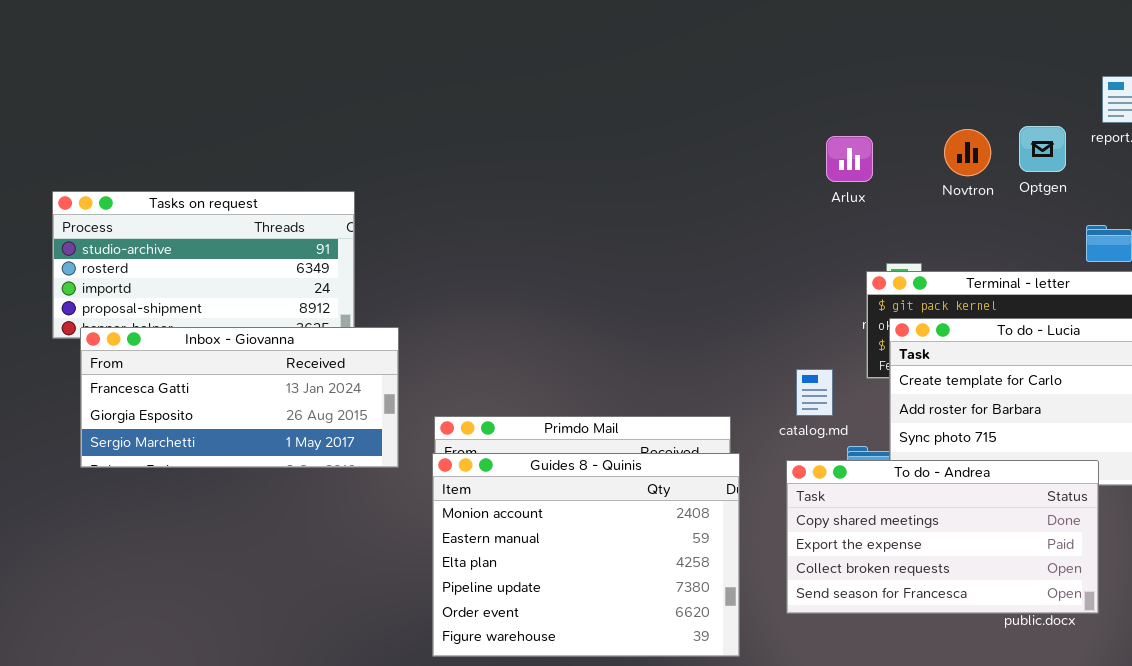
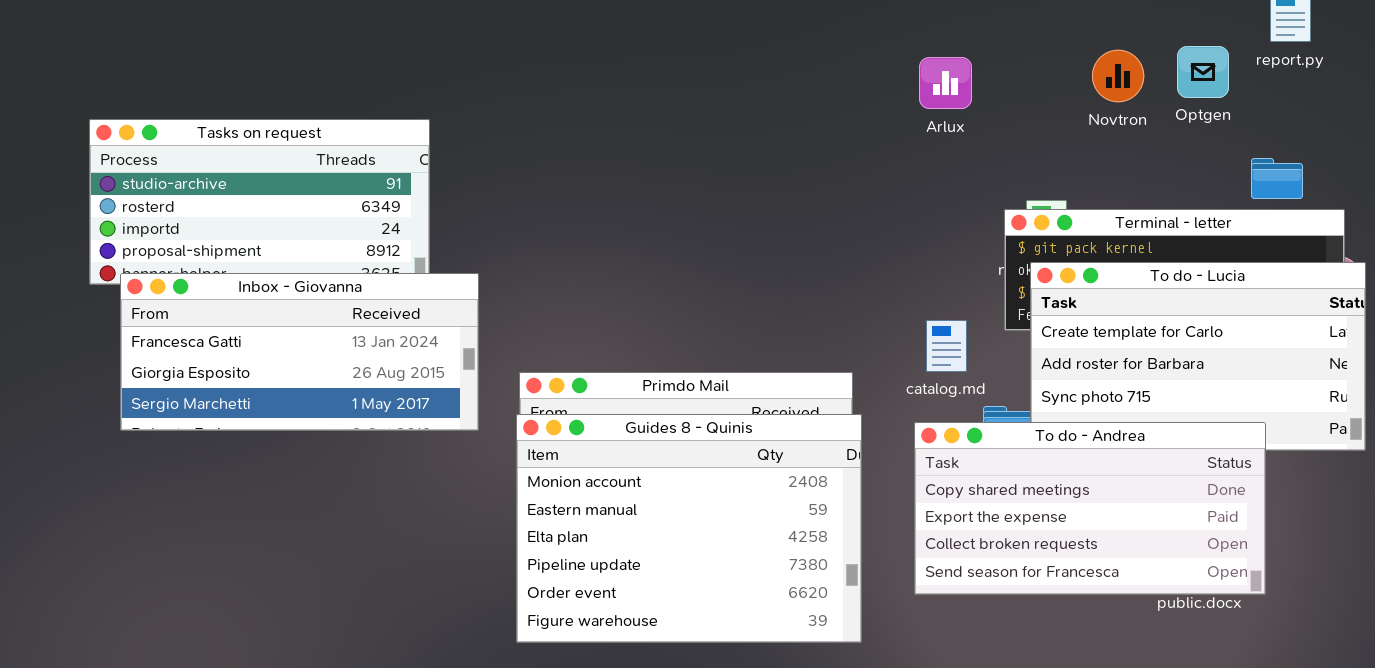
Arlux: [826,136,873,182] -> [919,57,972,109], moved

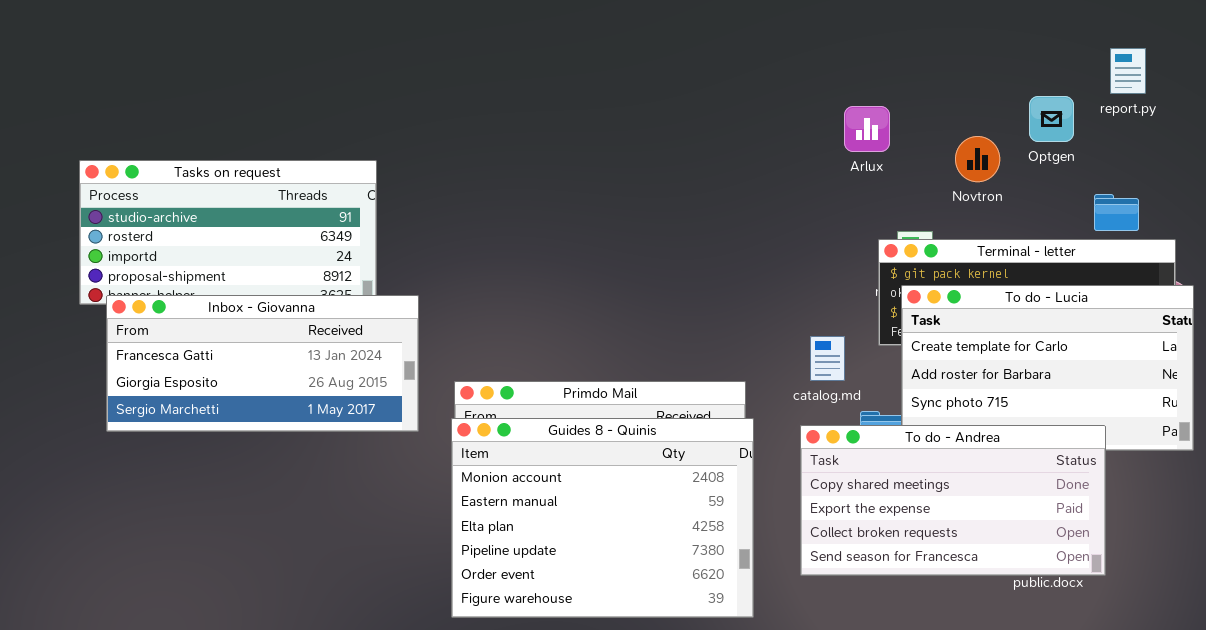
Novtron: [1092,50,1144,102] -> [955,136,1000,182], moved
Arlux: [919,57,972,109] -> [844,106,890,152], moved

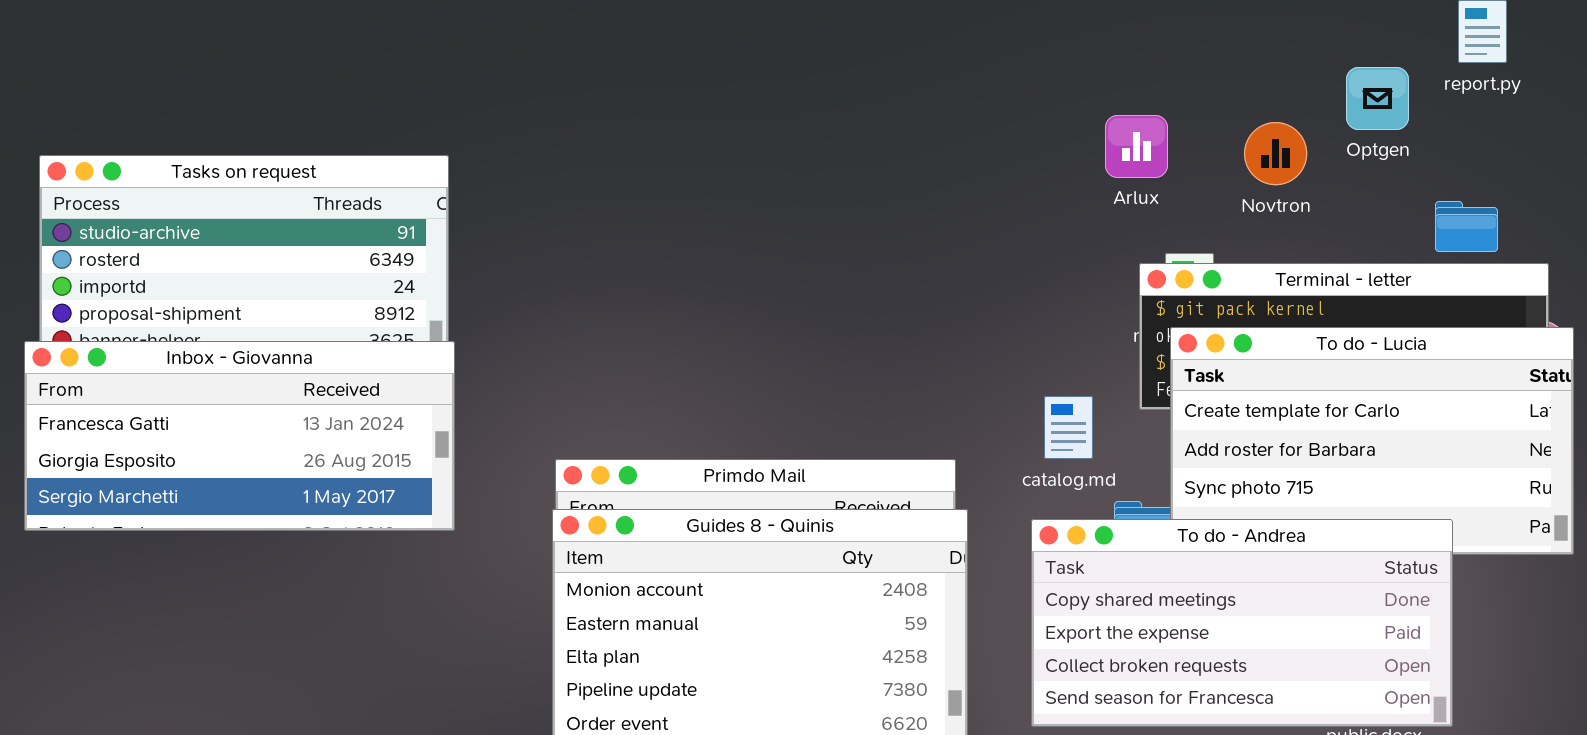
Arlux: [844,106,890,152] -> [1105,115,1168,178], moved
Inbox - Giovanna: [106,295,419,432] -> [24,341,455,531], moved

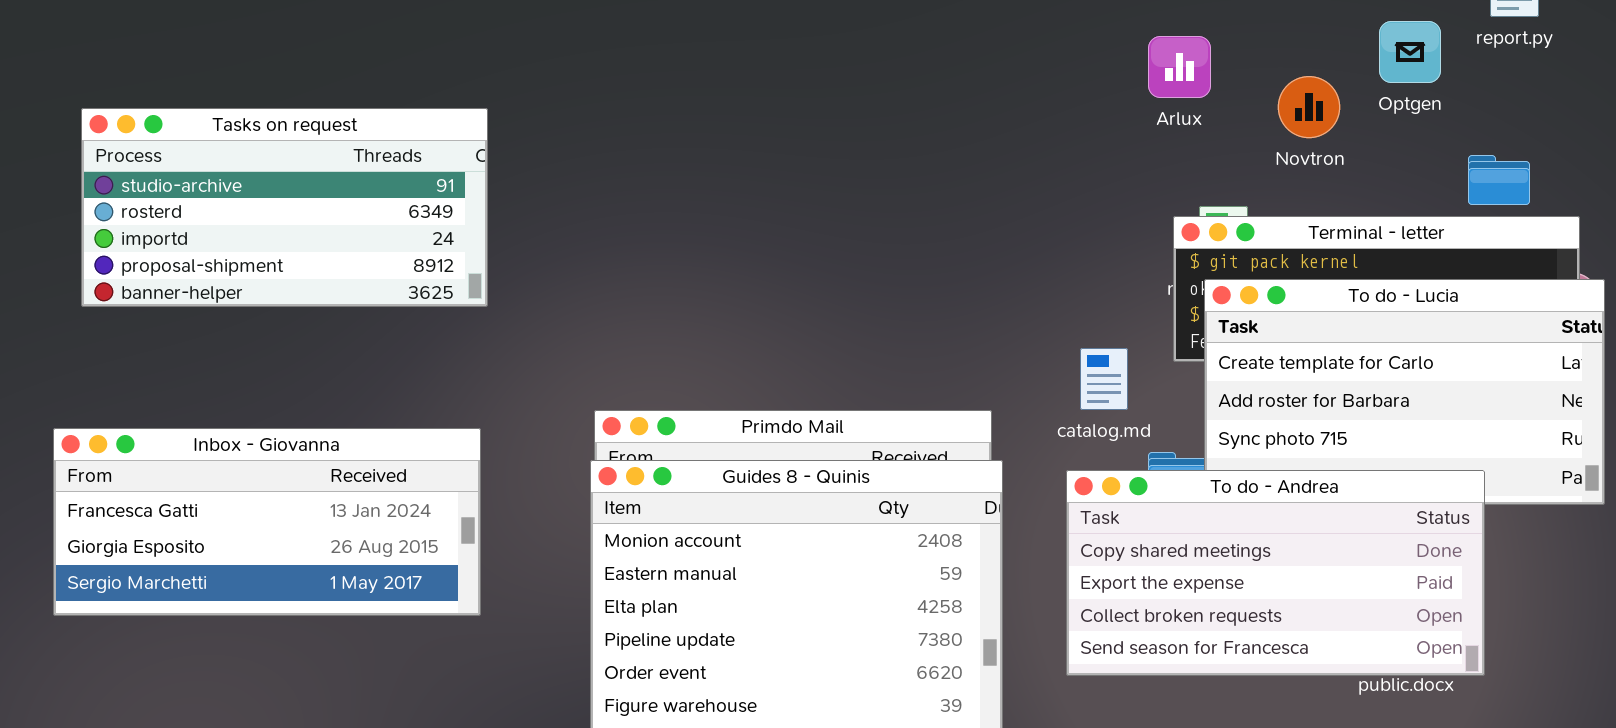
Arlux: [1105,115,1168,178] -> [1148,36,1211,98], moved
Inbox - Giovanna: [24,341,455,531] -> [53,428,481,616], moved

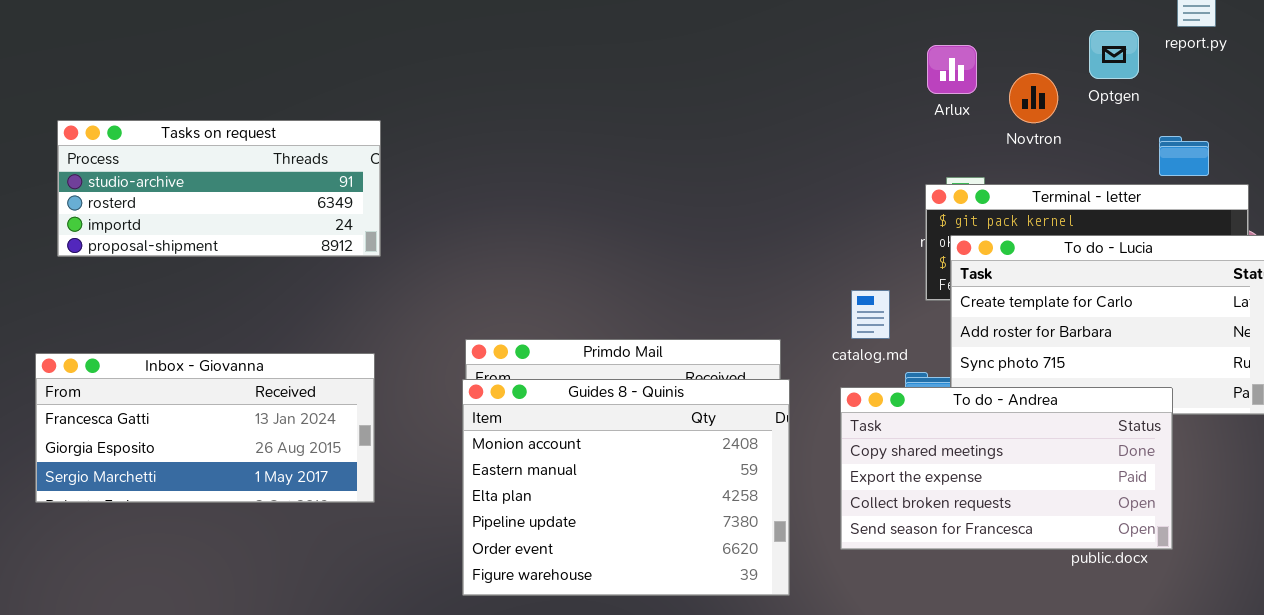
Arlux: [1148,36,1211,98] -> [927,45,977,94], moved
Tasks on request: [81,108,488,307] -> [57,120,381,257], resized

